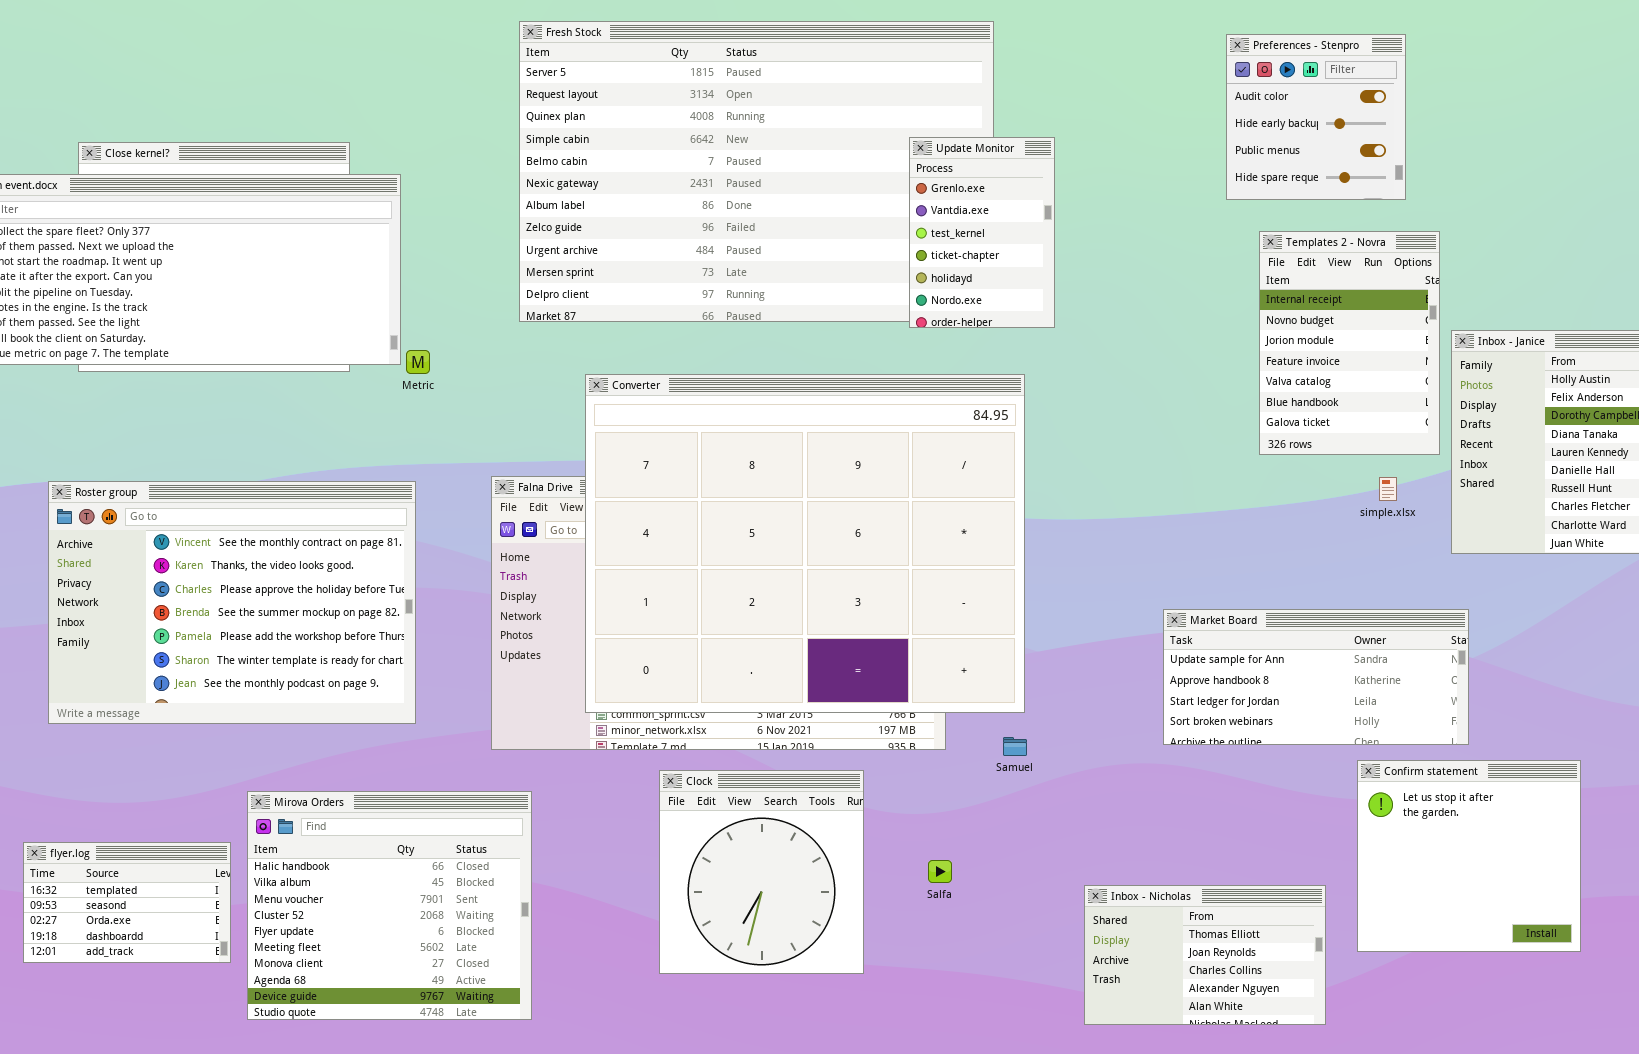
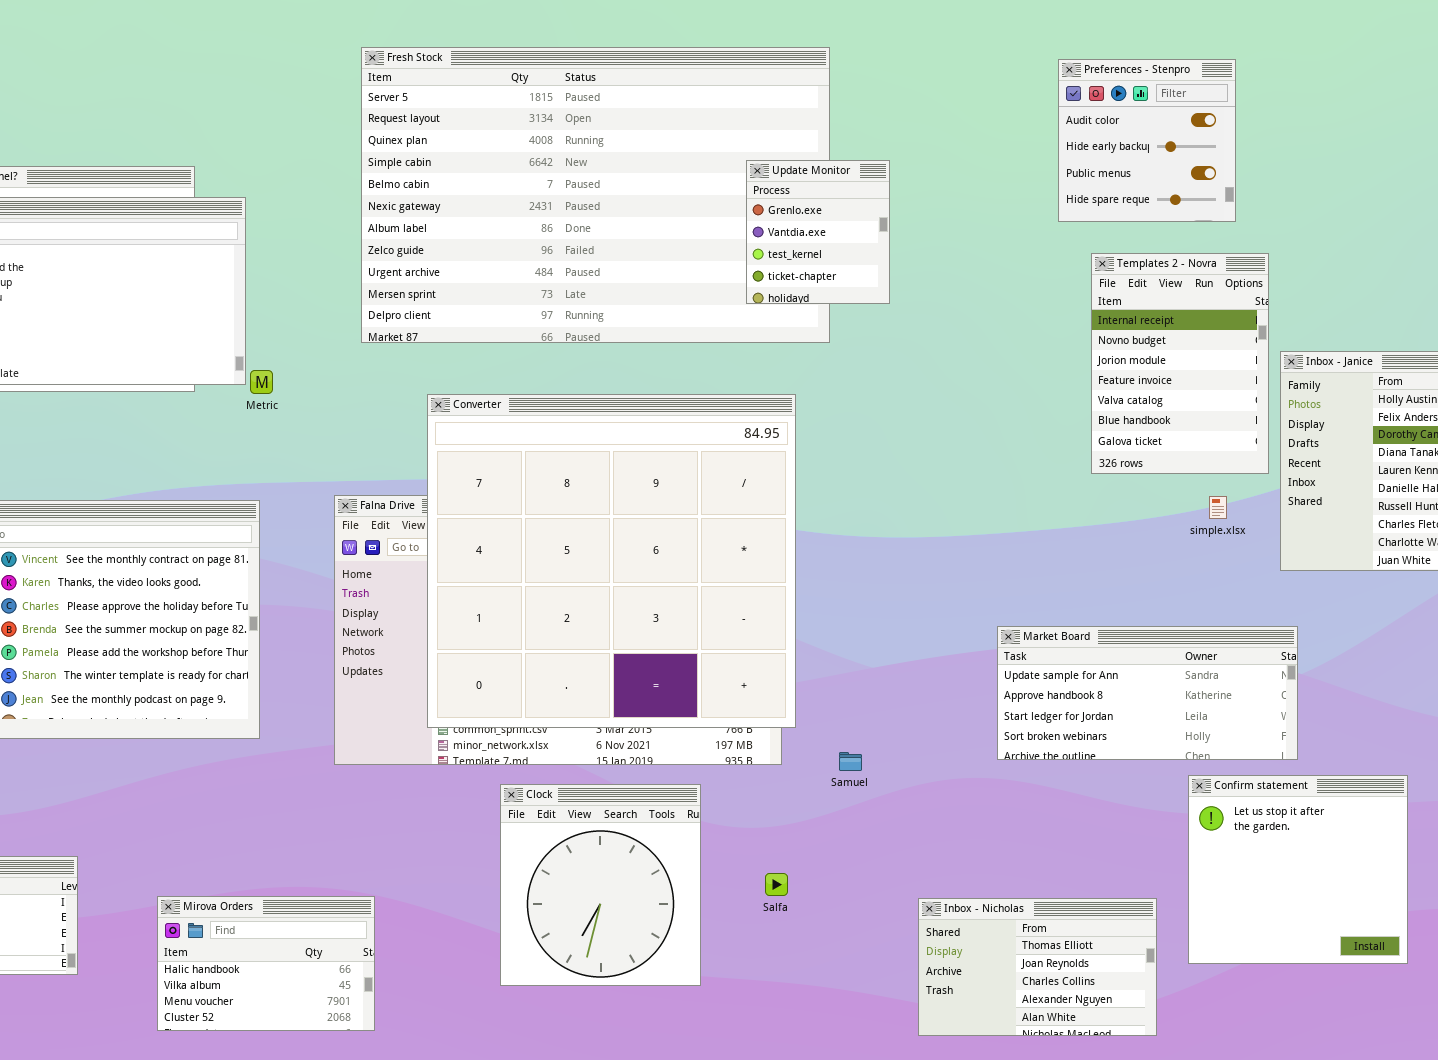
Update Monitor: [909,137,1055,328] -> [746,160,890,304], resized
Converter: [585,374,1025,713] -> [427,394,796,728], resized
Mirova Orders: [247,791,532,1020] -> [157,896,375,1031], resized

